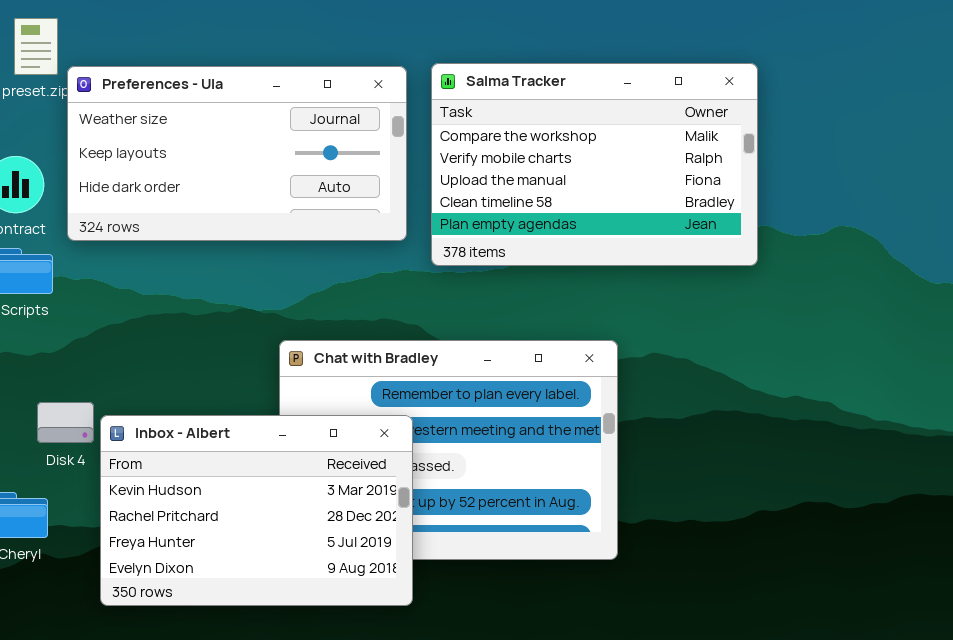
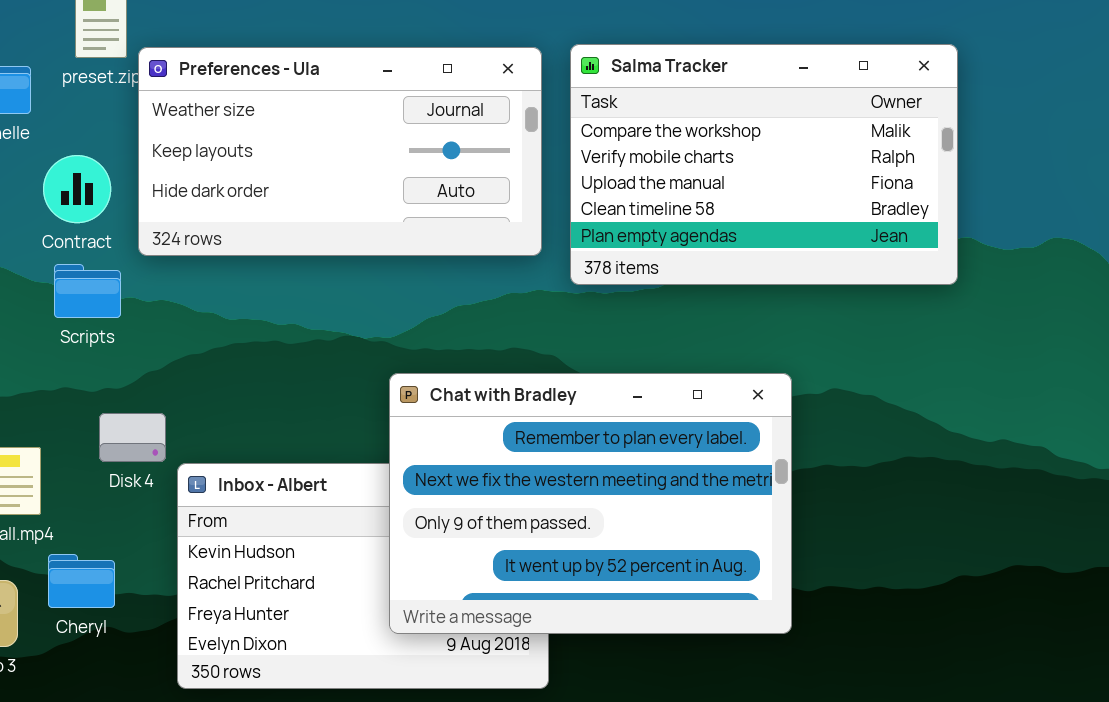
Chat with Bradley: [279,340,618,560] -> [389,373,792,634], raised
Disk 4: [37,402,94,443] -> [99,413,166,462], moved

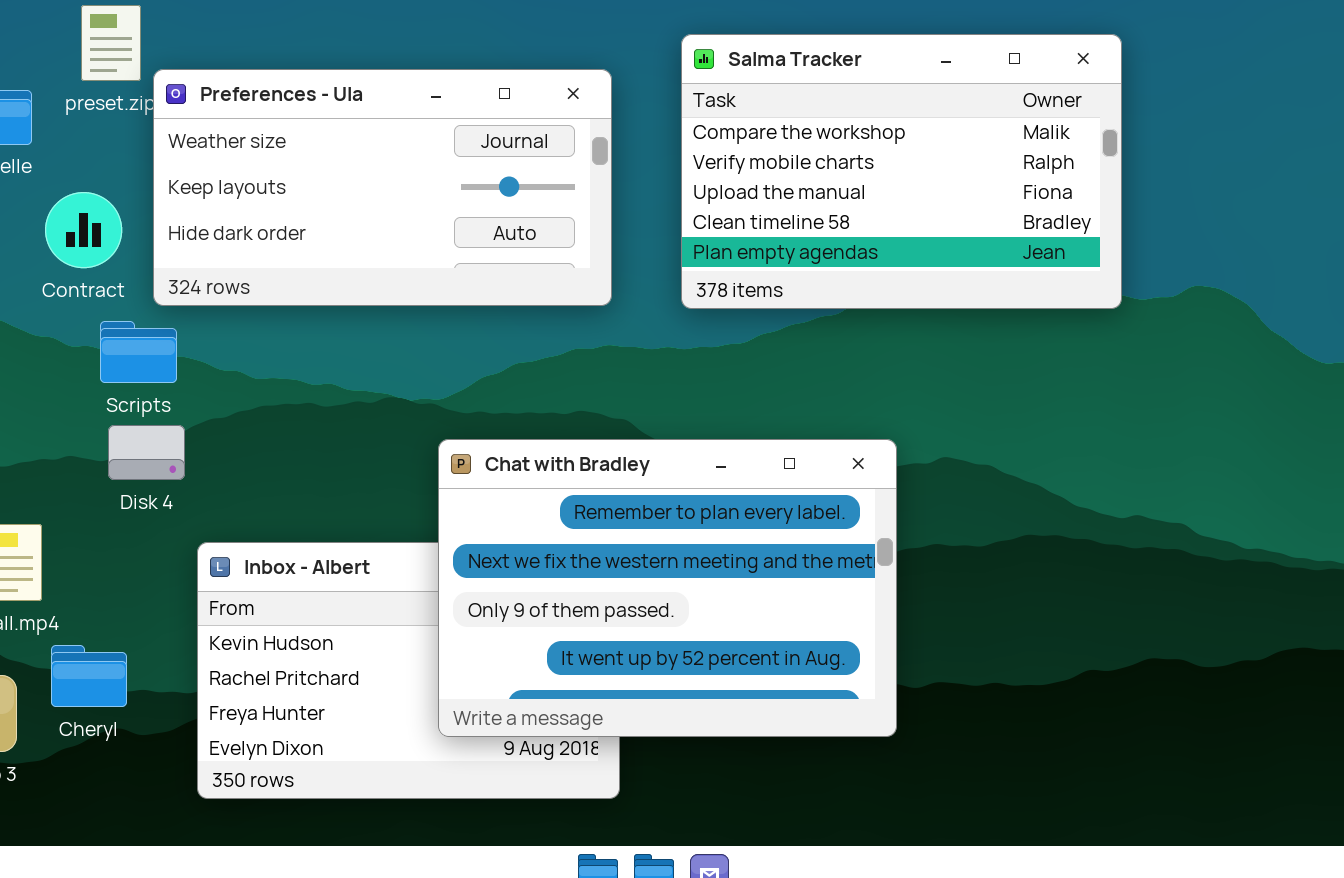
Salma Tracker: [570,44,958,285] -> [681,34,1122,309], moved
Scripts: [54,264,121,318] -> [100,321,177,383], moved
Disk 4: [99,413,166,462] -> [108,425,185,480], moved

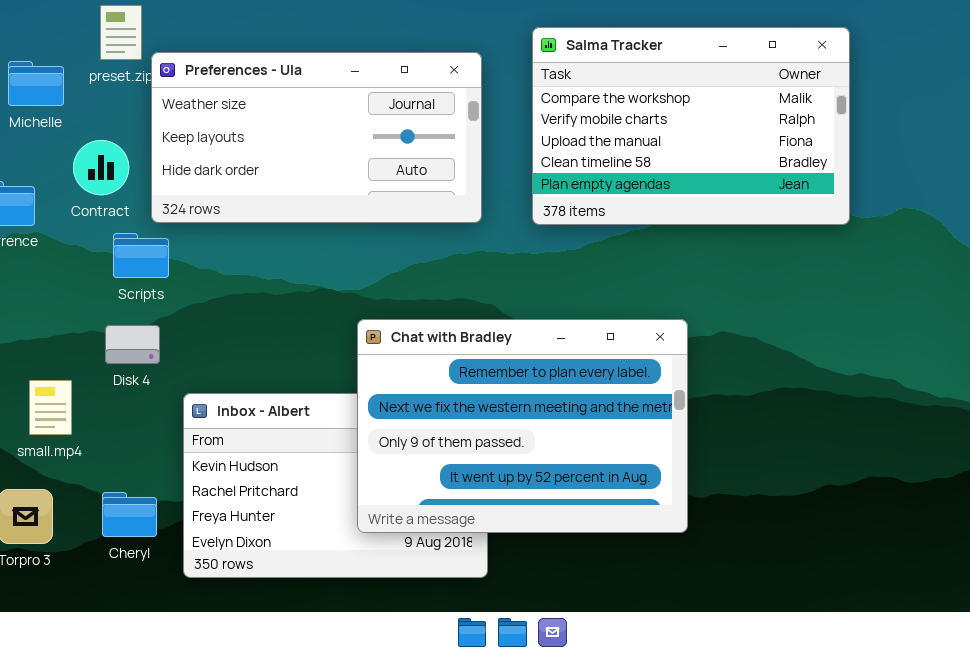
Disk 4: [108,425,185,480] -> [105,325,160,364], moved
Cheryl: [51,645,127,707] -> [102,492,157,537], moved

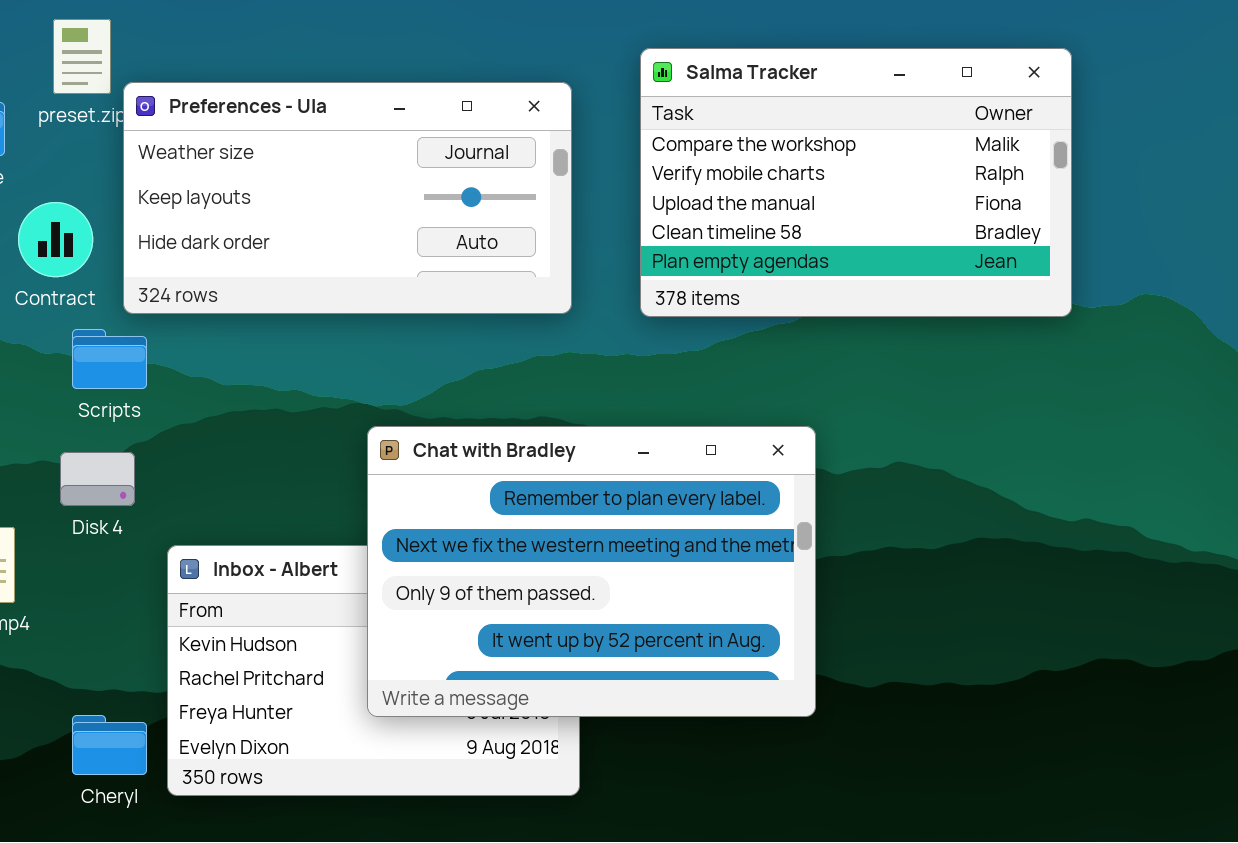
Chat with Bradley: [357,319,688,533] -> [367,426,816,717], moved
Cheryl: [102,492,157,537] -> [72,715,147,775], moved

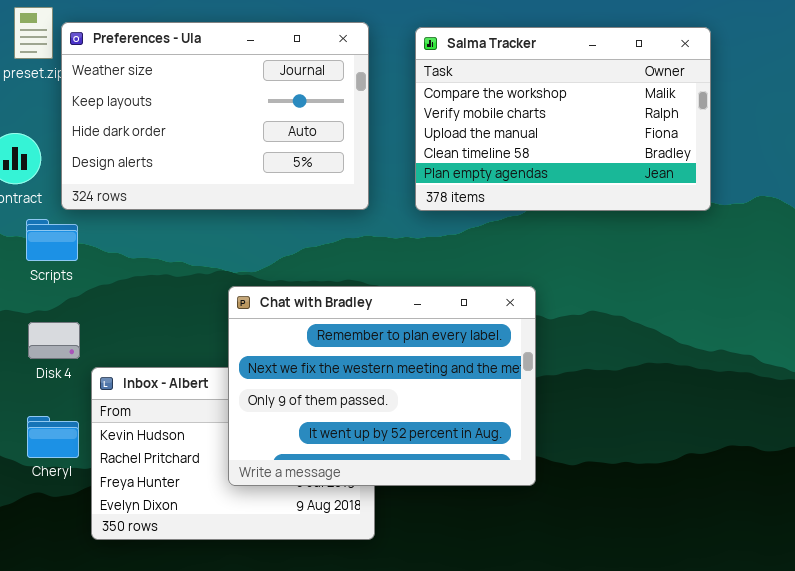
Preferences - Ula: [123,82,572,314] -> [61,22,369,210], resized
Disk 4: [60,452,135,506] -> [28,322,80,359], moved
Cheryl: [72,715,147,775] -> [27,416,79,458], moved

